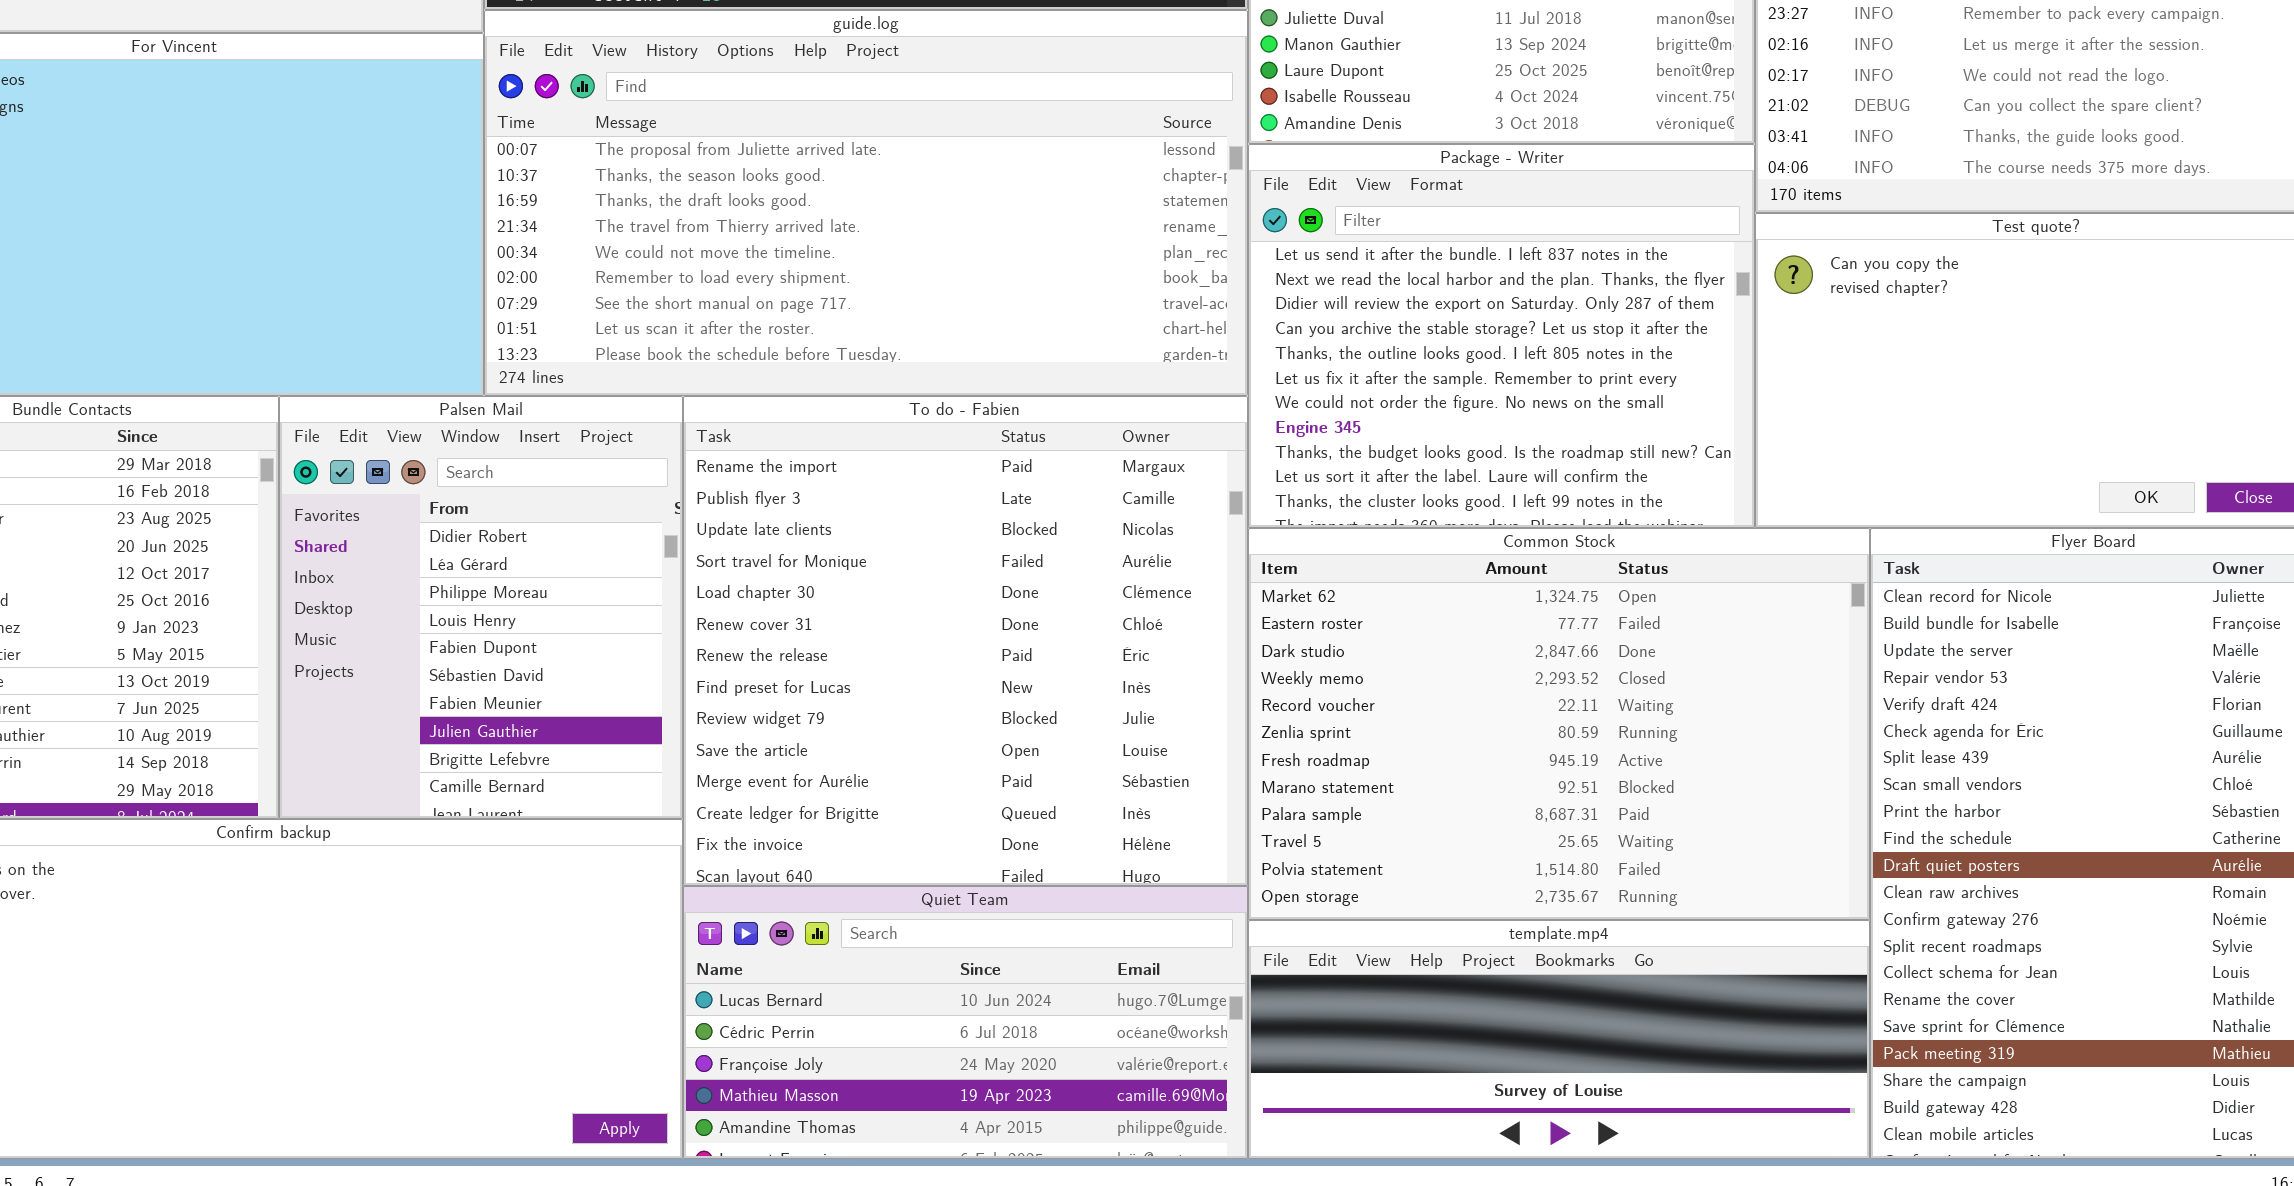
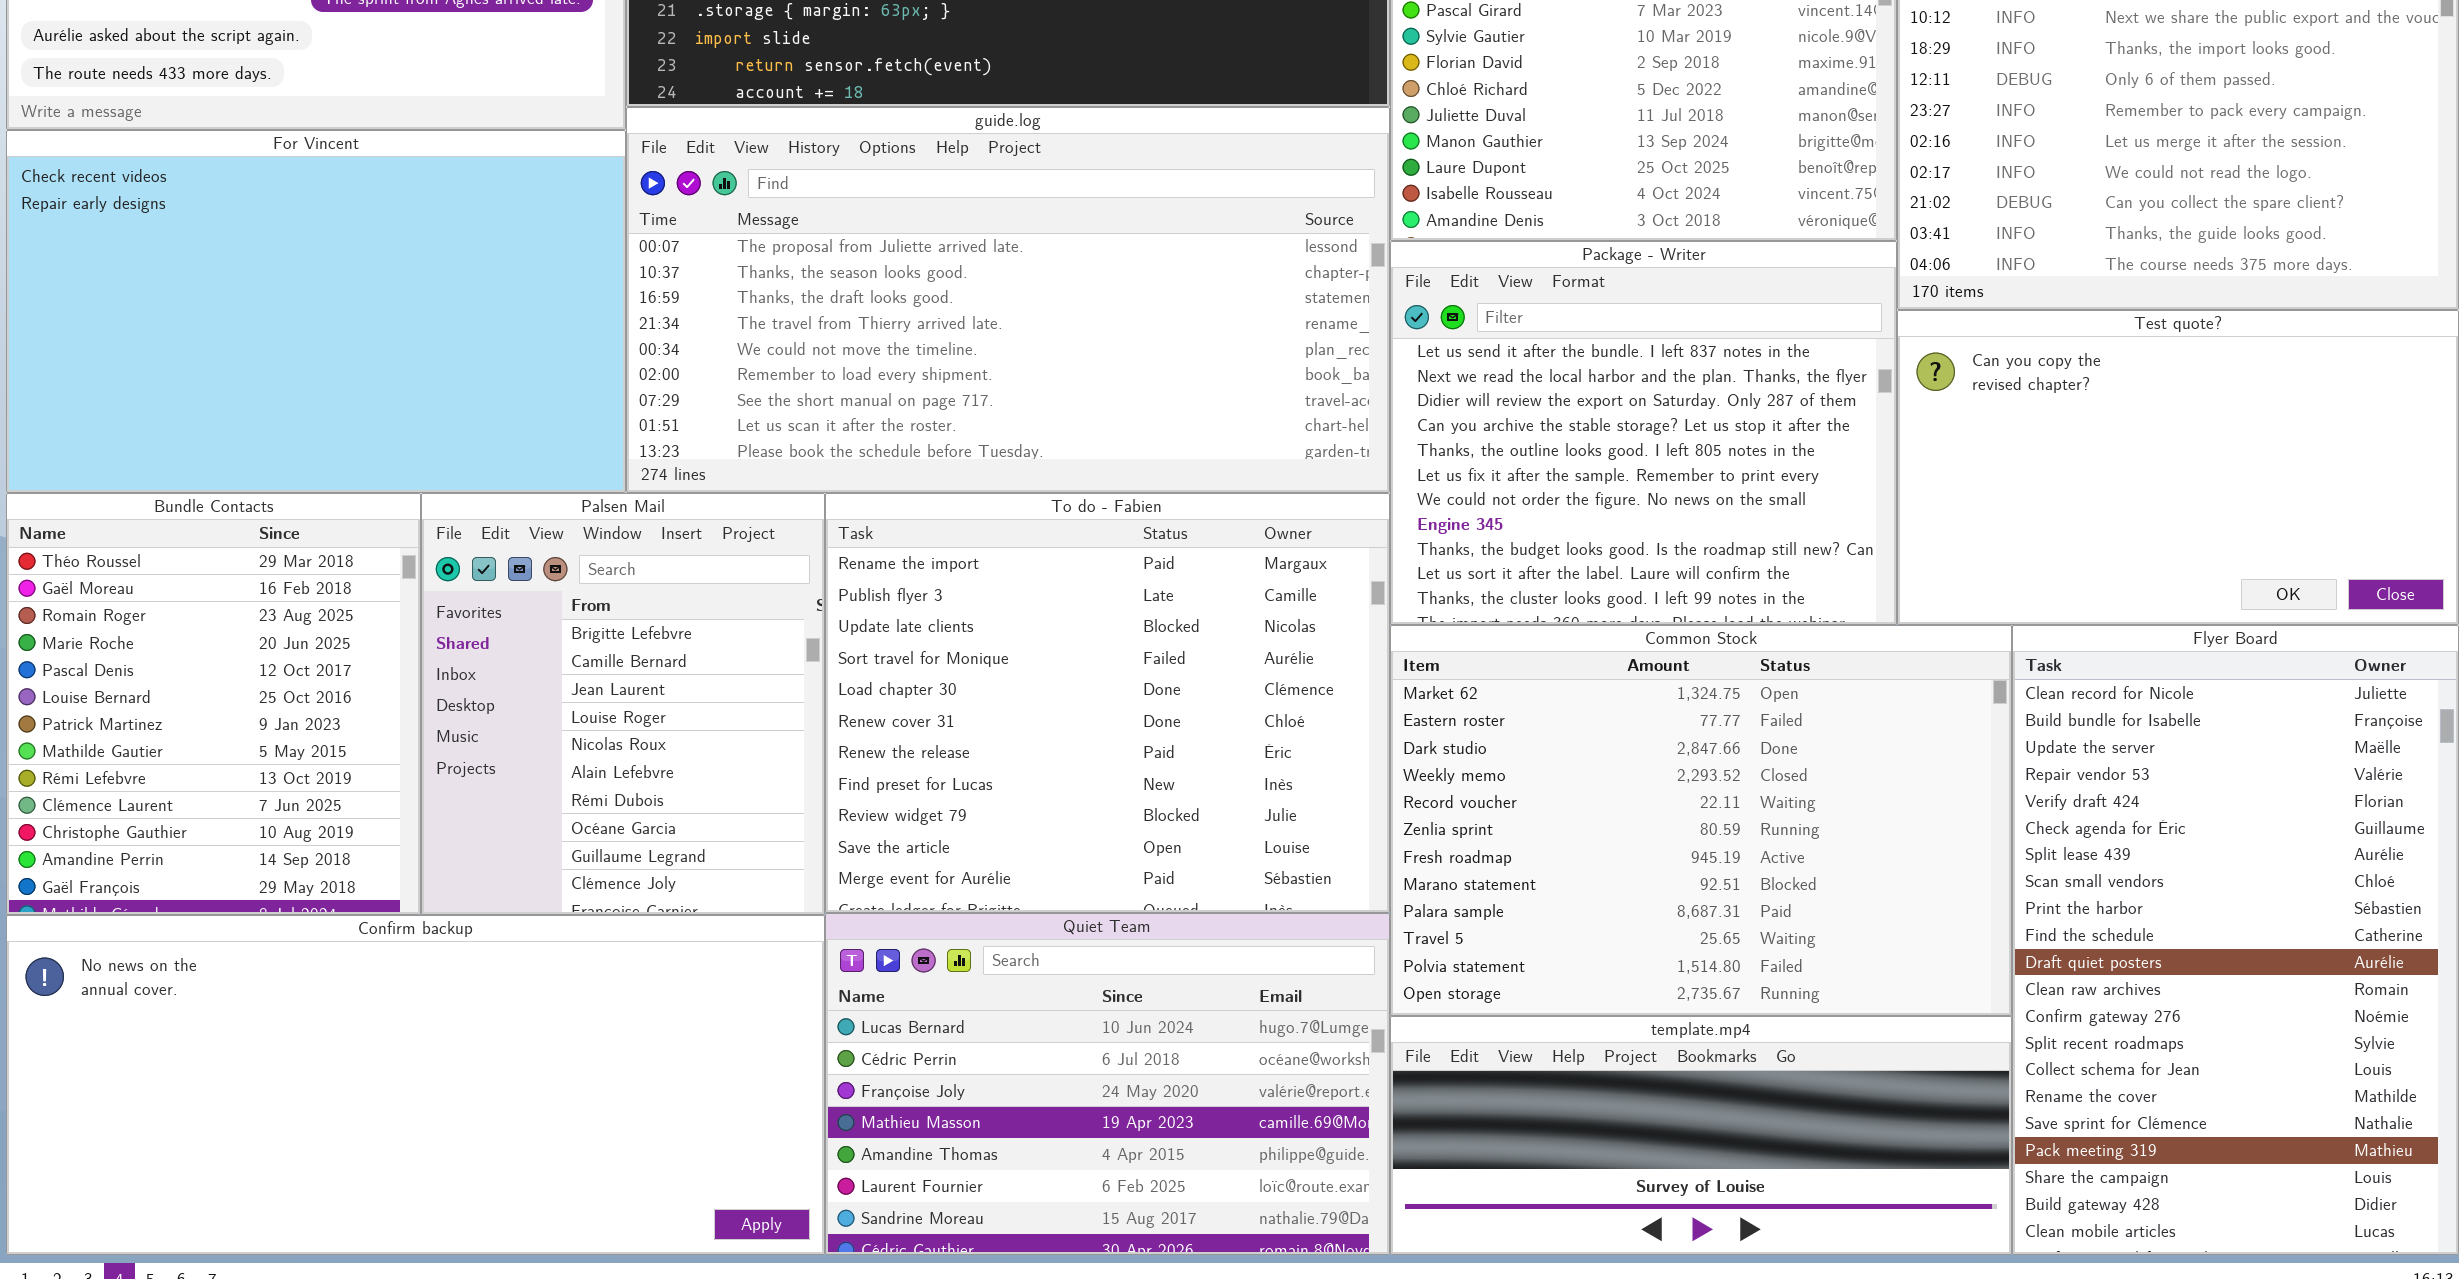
Palsen Mail: [279,396,683,819] -> [421,493,825,915], scrolled down 8 rows
To do - Fabien: [683,396,1248,886] -> [825,493,1390,913], resized
Quiet Team: [683,886,1248,1159] -> [825,913,1390,1255], resized

